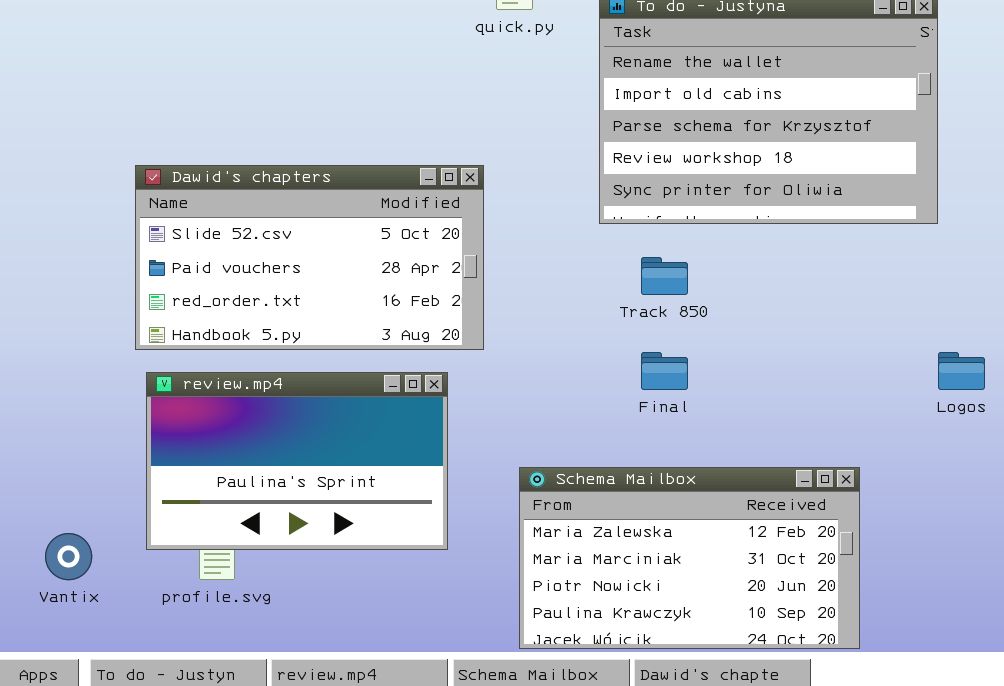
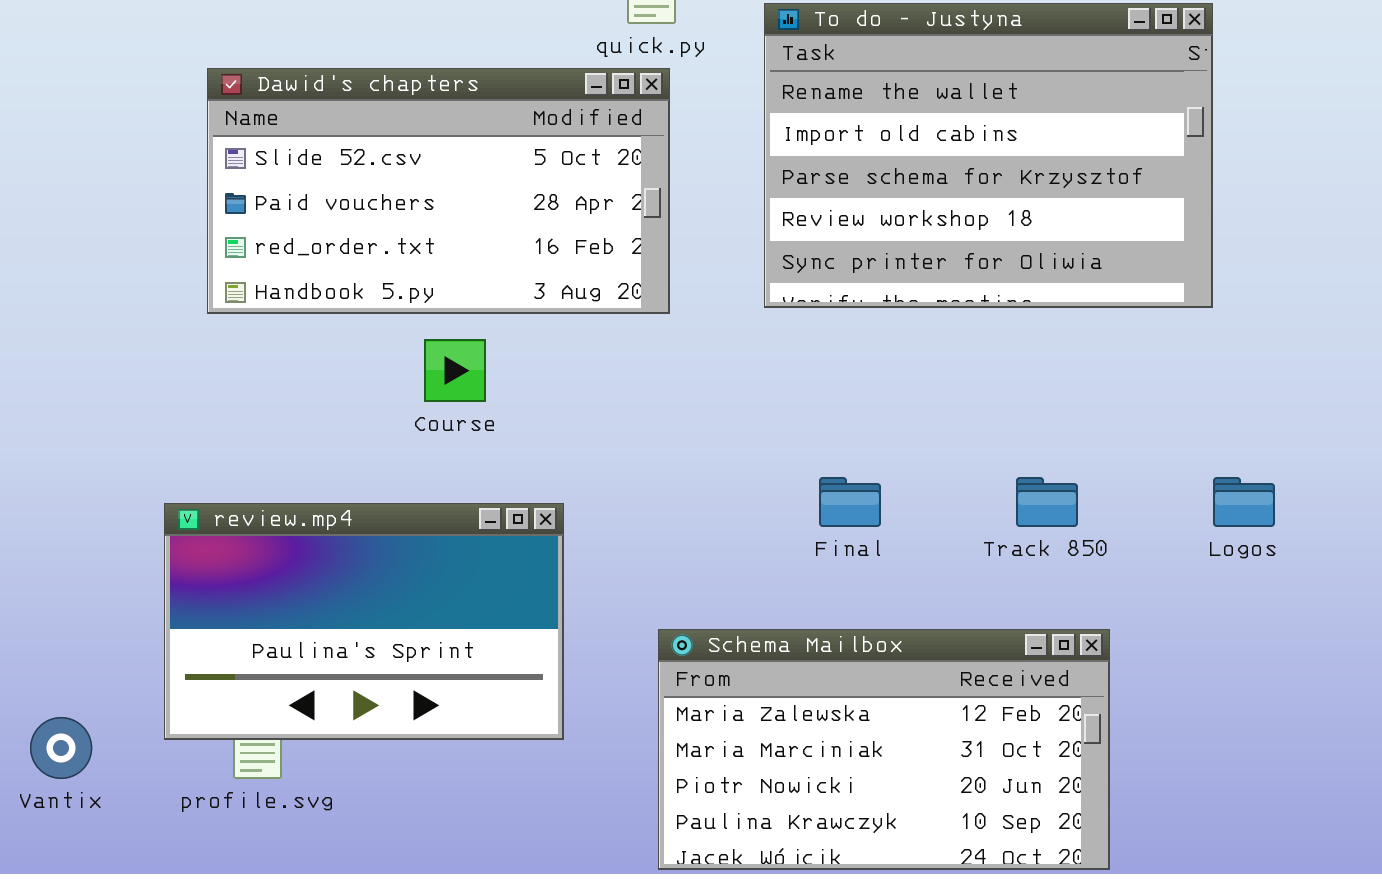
Dawid's chapters: [135,165,484,350] -> [207,68,670,314], moved
Track 850: [641,257,688,295] -> [1016,477,1078,527], moved

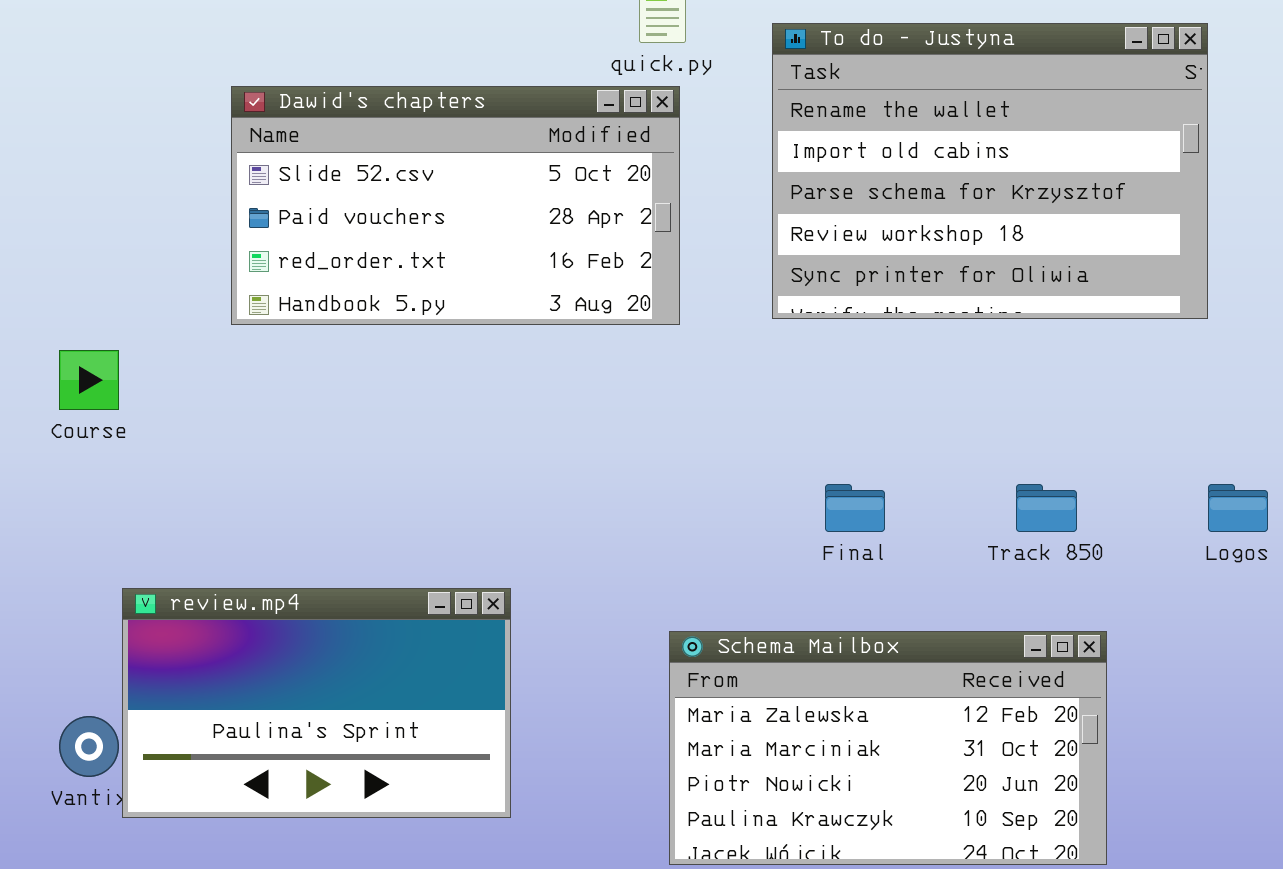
Course: [424,339,486,402] -> [59,350,119,410], moved
review.mp4: [164,503,564,740] -> [122,588,511,818], moved

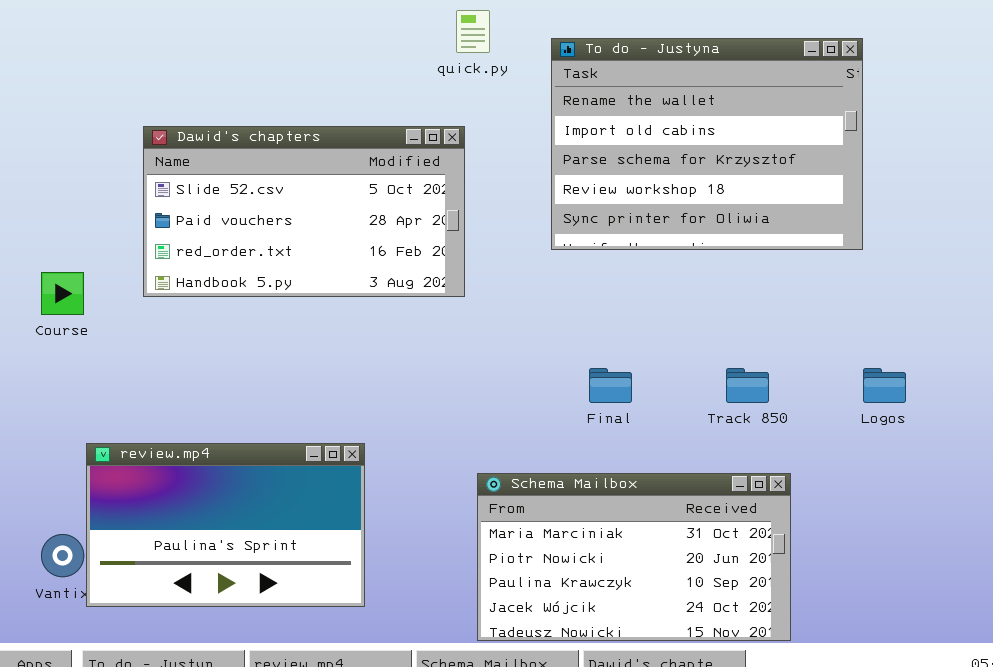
Dawid's chapters: [231,86,680,325] -> [143,126,465,297], moved
Schema Mailbox: [669,631,1107,865] -> [477,473,791,641], scrolled down 1 row

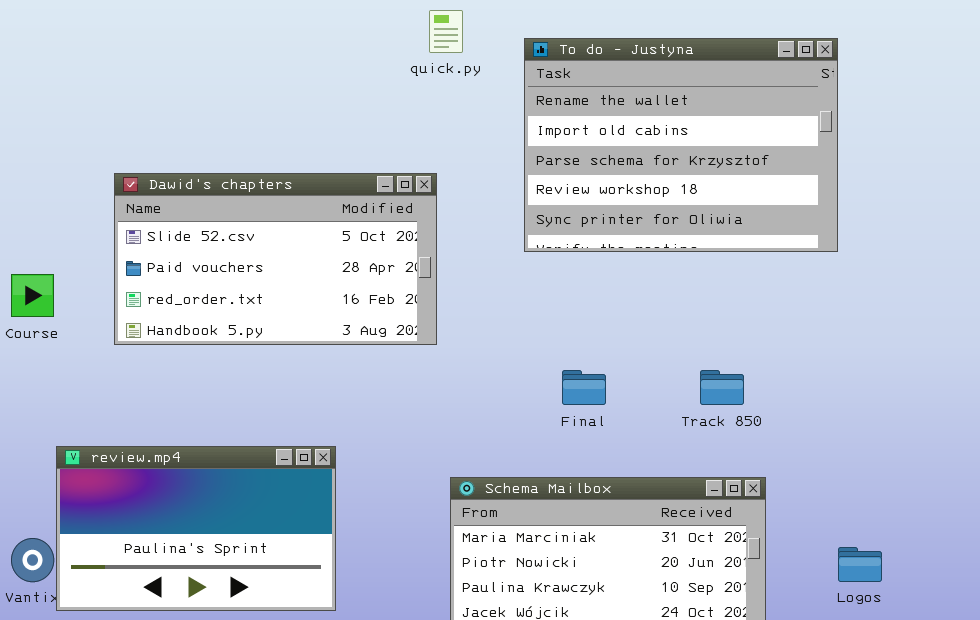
Dawid's chapters: [143,126,465,297] -> [114,173,437,345], moved
Logos: [863,368,906,403] -> [838,547,882,582], moved

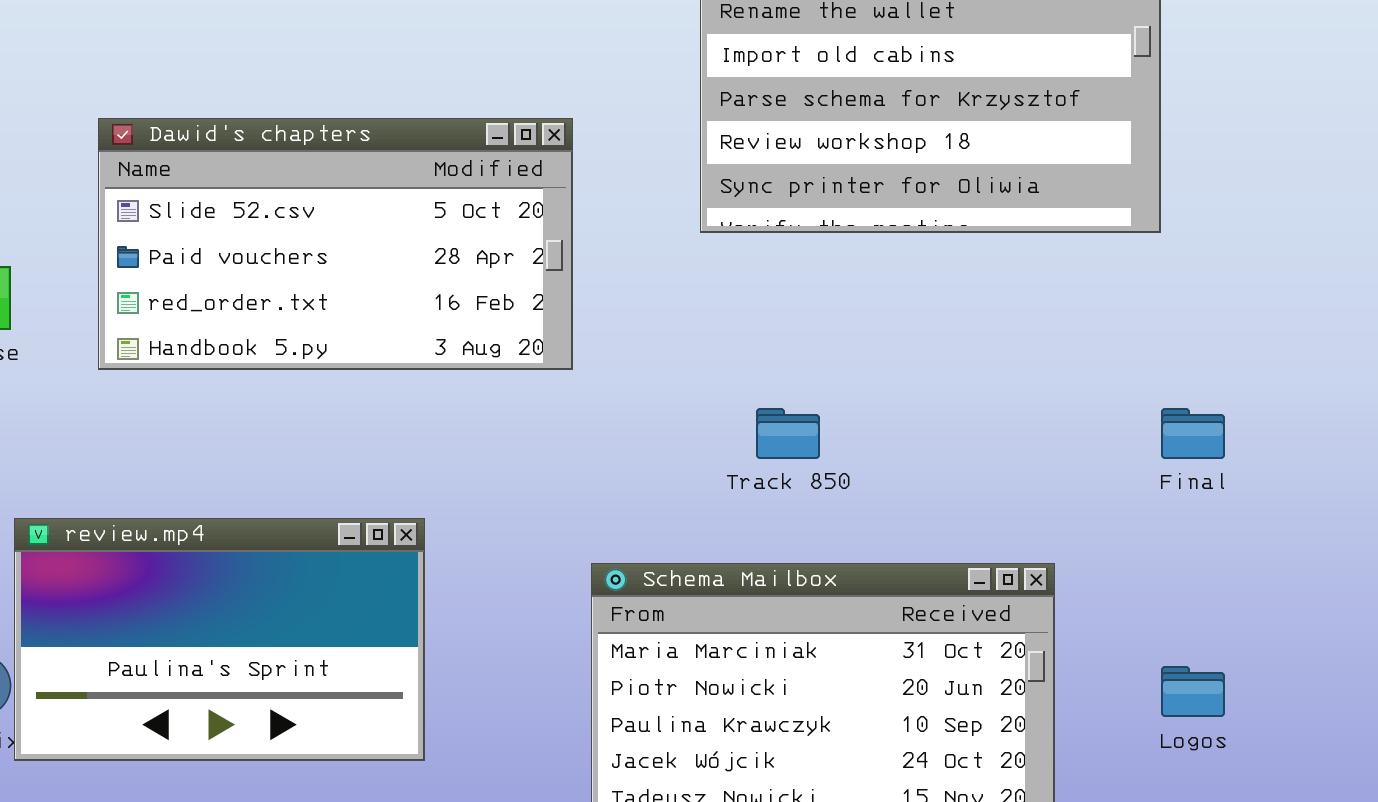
Final: [562,370,606,405] -> [1161,408,1225,459], moved
Track 850: [700,370,744,405] -> [756,408,820,459], moved

